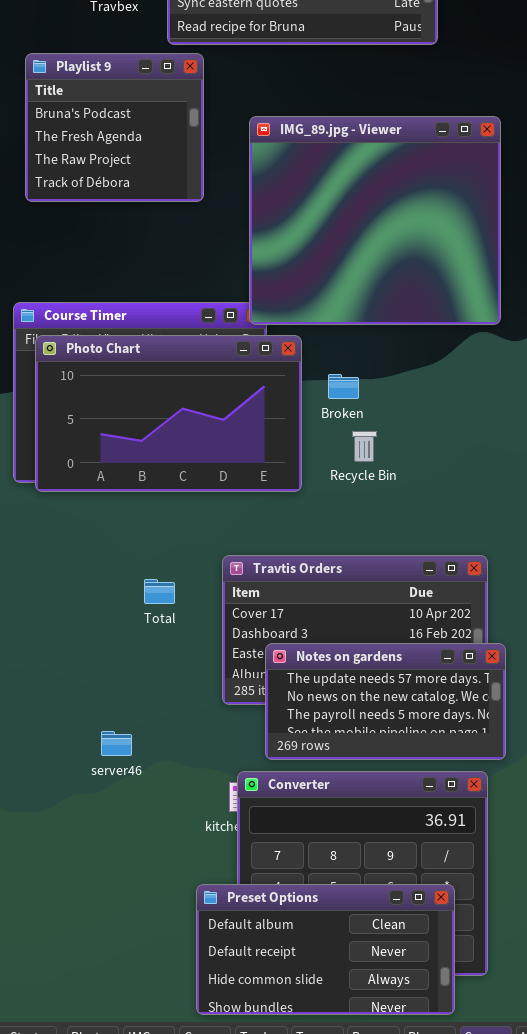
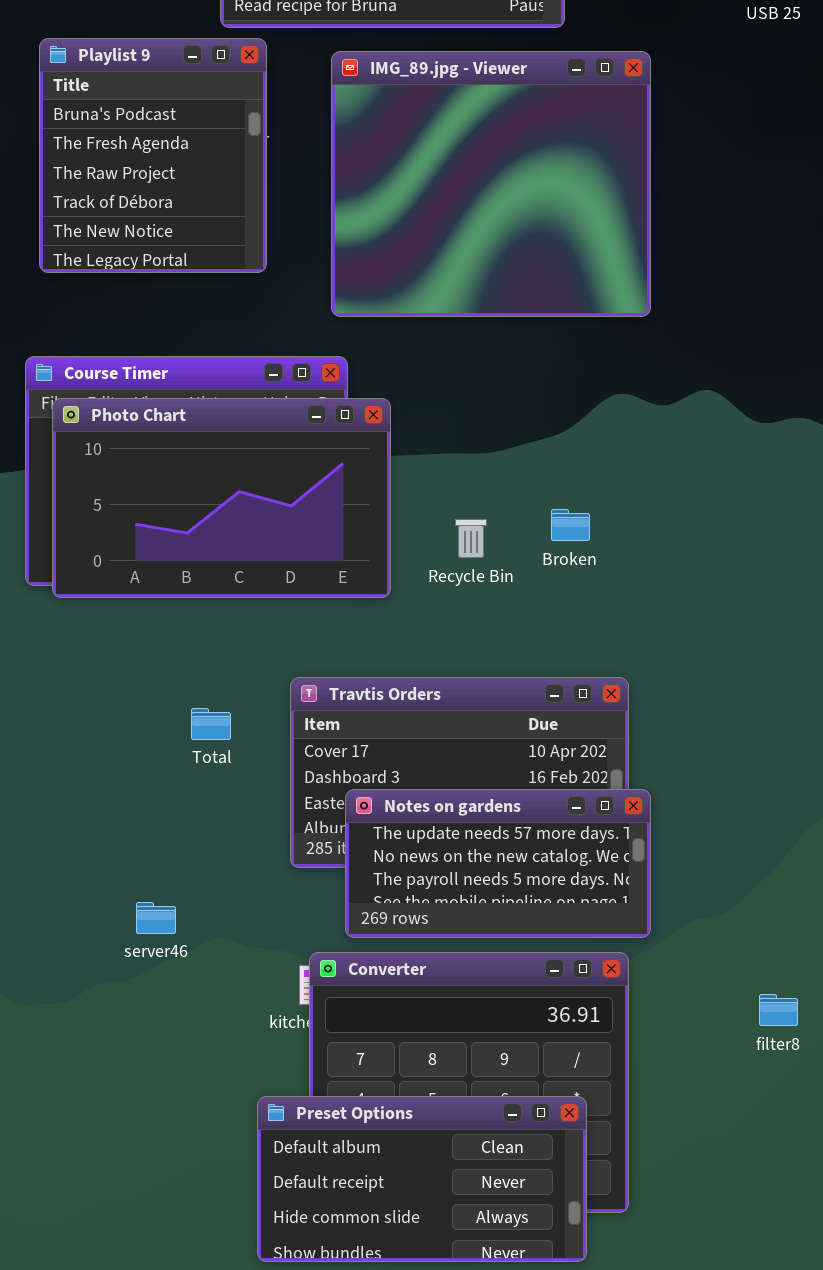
Playlist 9: [25,53,204,202] -> [39,38,267,273], resized
IMG_89.jpg - Viewer: [249,116,501,325] -> [331,51,651,317], moved
Broken: [328,374,359,399] -> [551,509,590,541], moved

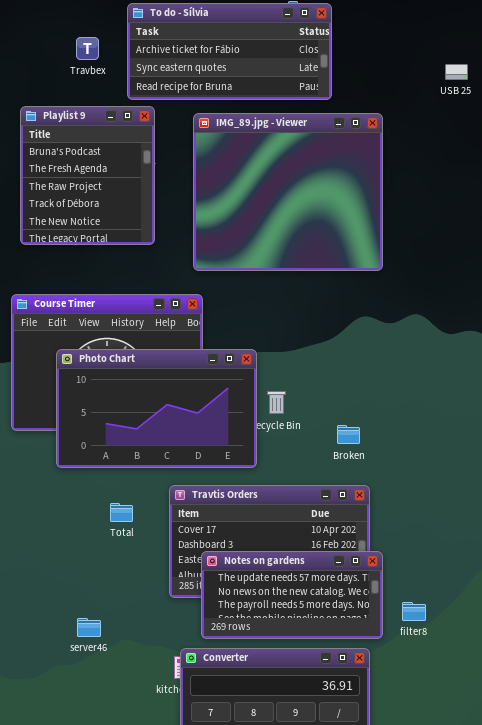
Photo Chart: [52,398,391,598] -> [56,349,257,468], moved
Broken: [551,509,590,541] -> [337,425,360,444], moved
filter8: [759,994,798,1026] -> [402,602,426,621], moved

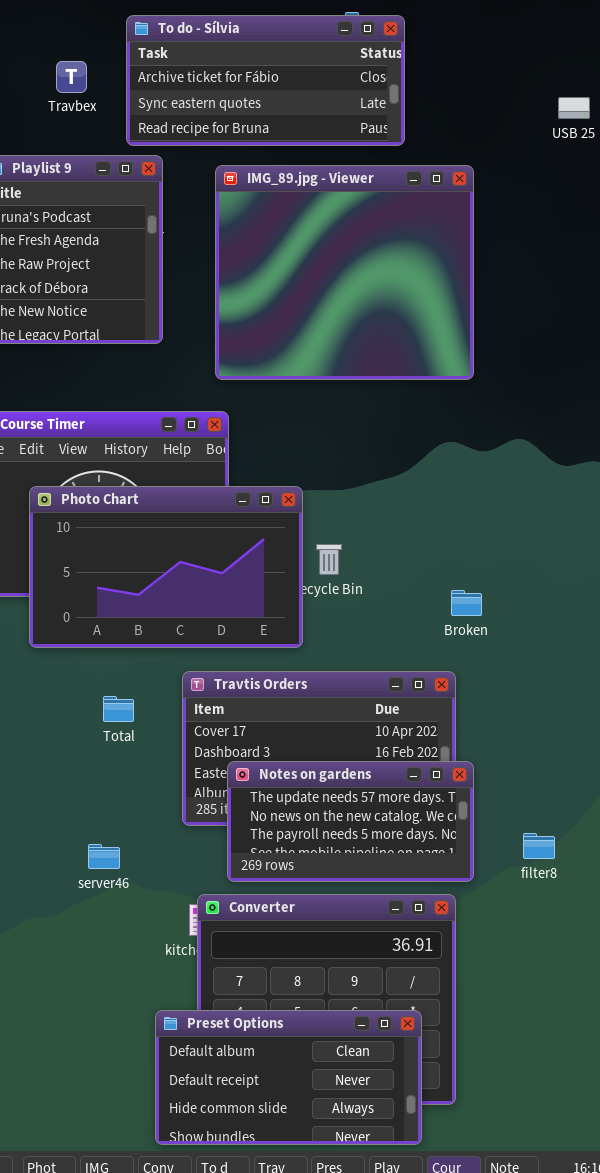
Broken: [337,425,360,444] -> [451,590,482,616], moved
filter8: [402,602,426,621] -> [523,833,555,859], moved
server46: [77,618,101,637] -> [88,844,120,869], moved

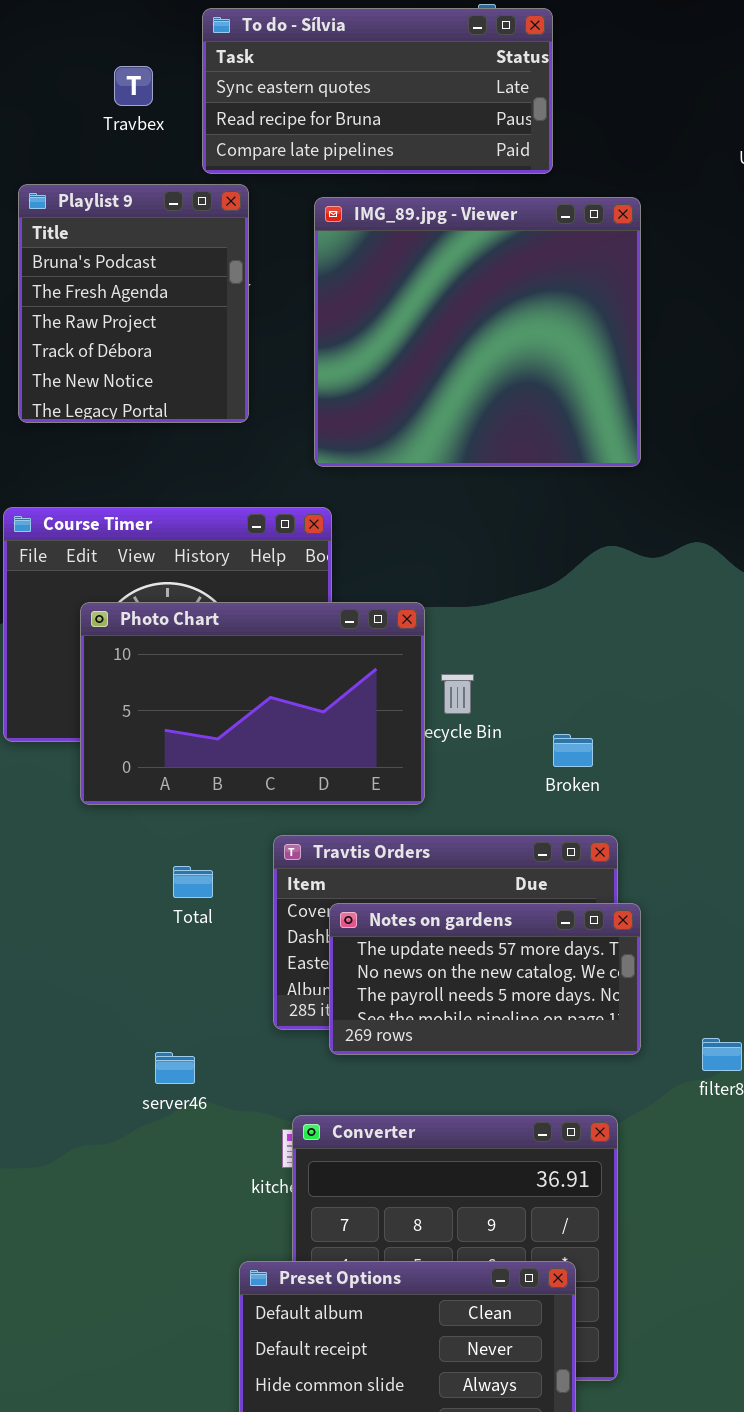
To do - Sílvia: [126,15,405,146] -> [202,8,553,174], scrolled down 1 row
Broken: [451,590,482,616] -> [553,734,593,767], moved
Notes on gardens: [227,761,474,882] -> [329,903,641,1055], moved

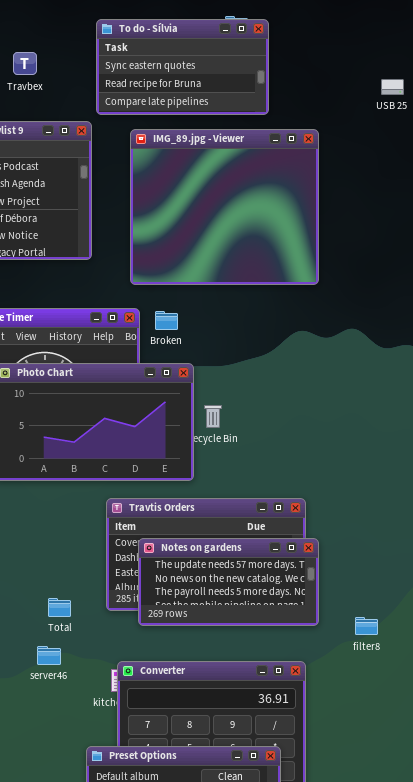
To do - Sílvia: [202,8,553,174] -> [96,19,269,115], resized
Broken: [553,734,593,767] -> [155,311,178,330], moved
Total: [173,866,213,898] -> [48,598,71,617], moved
server46: [155,1052,195,1084] -> [37,646,61,665], moved

